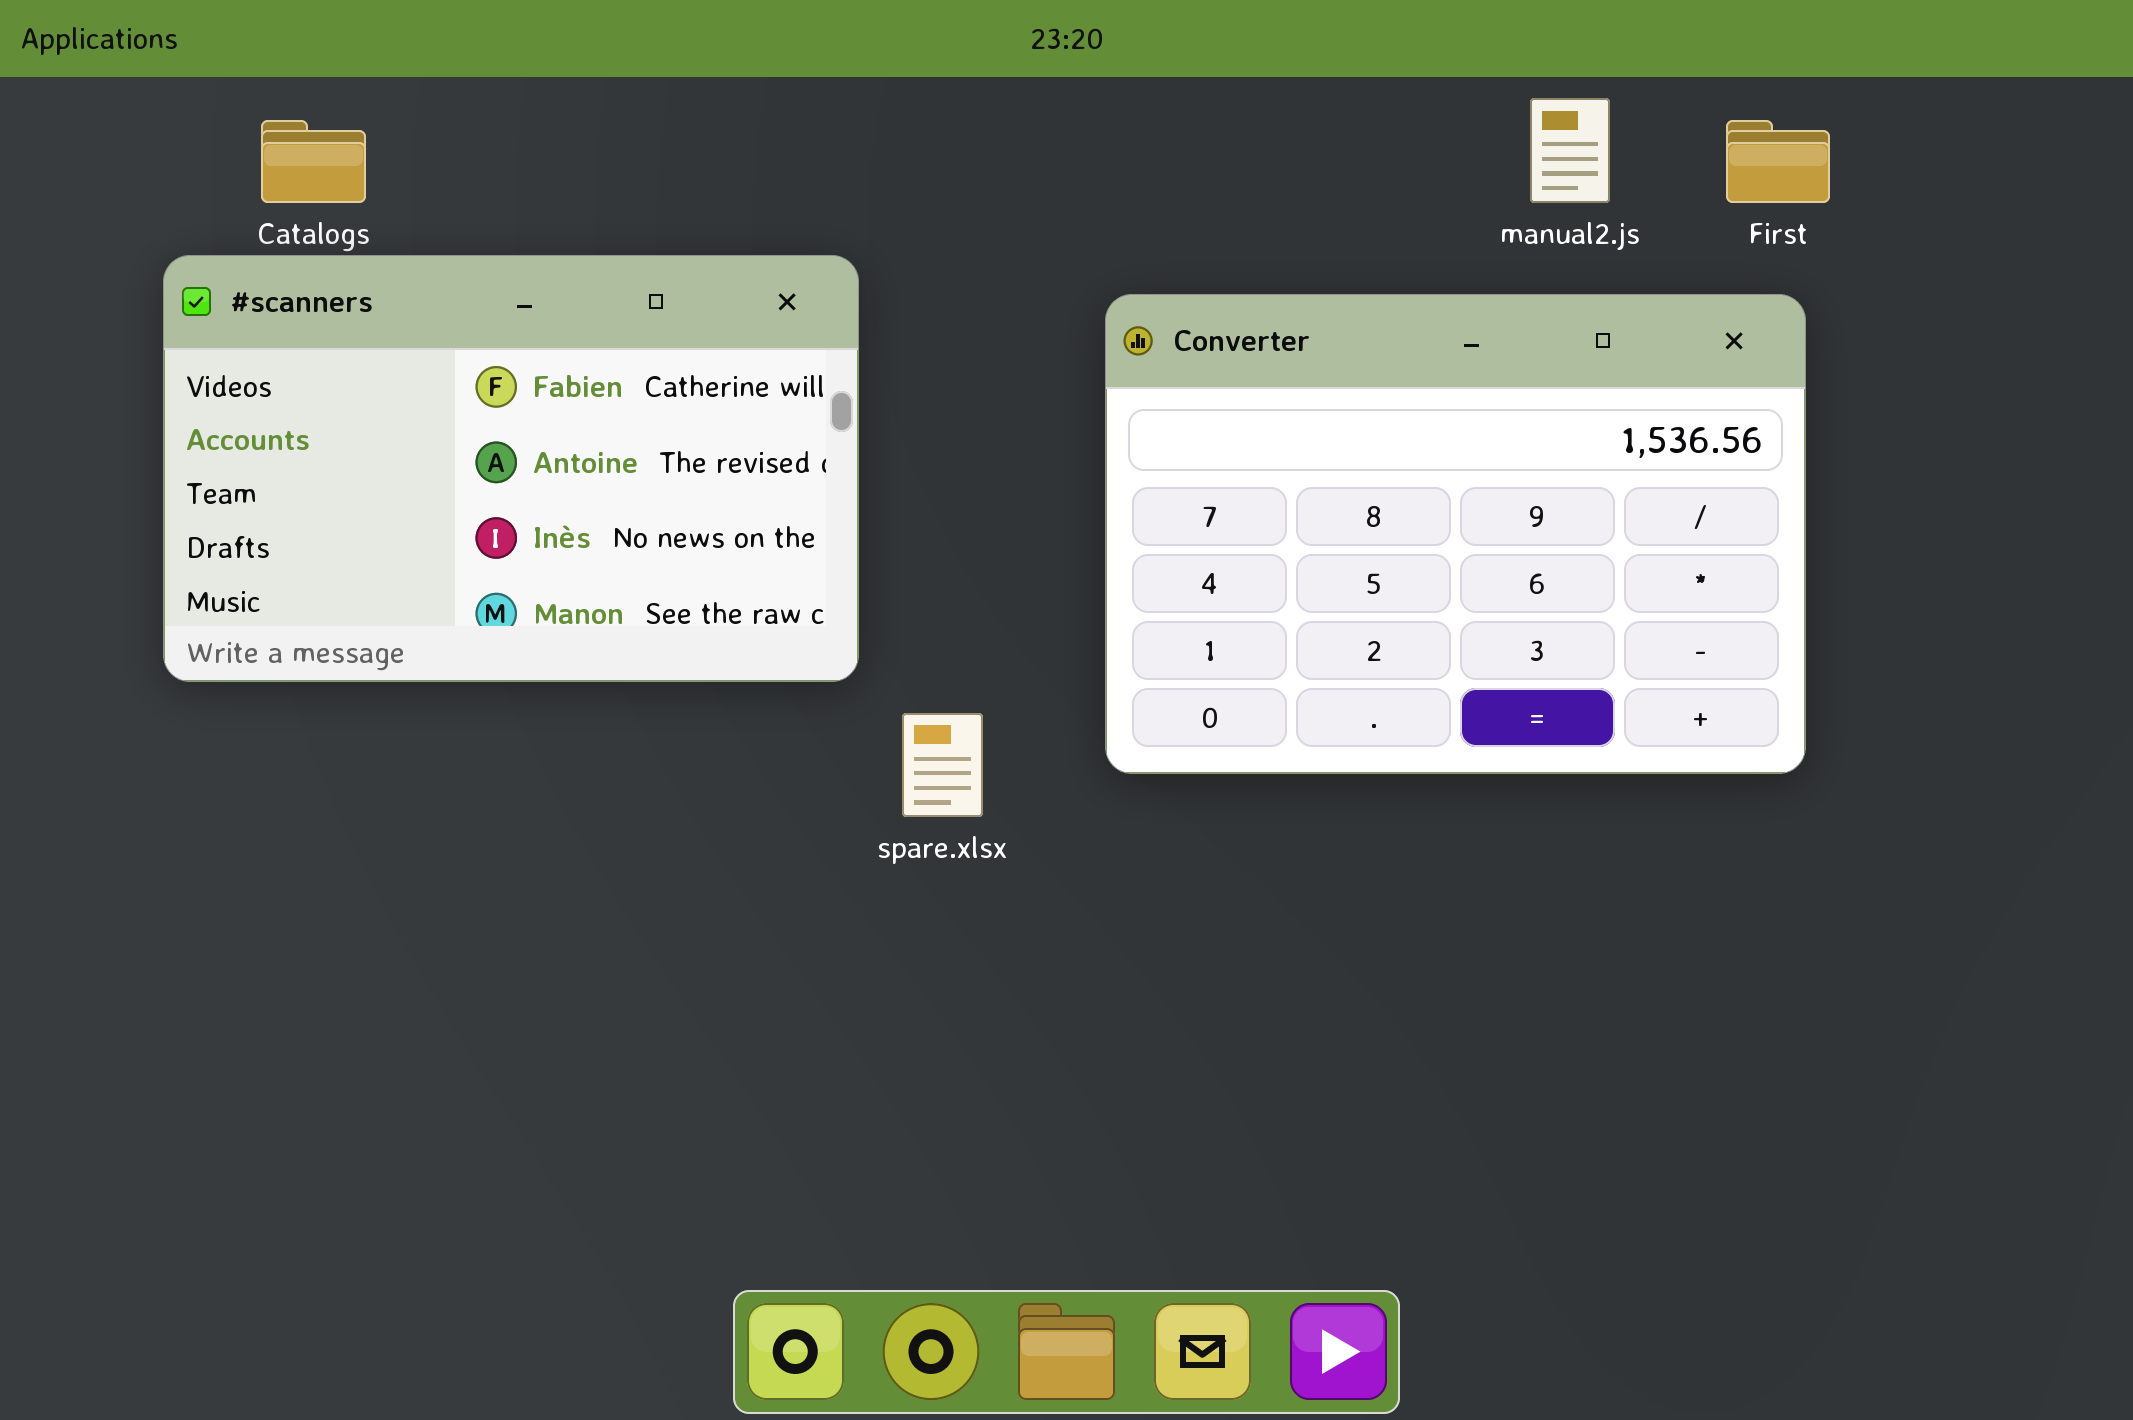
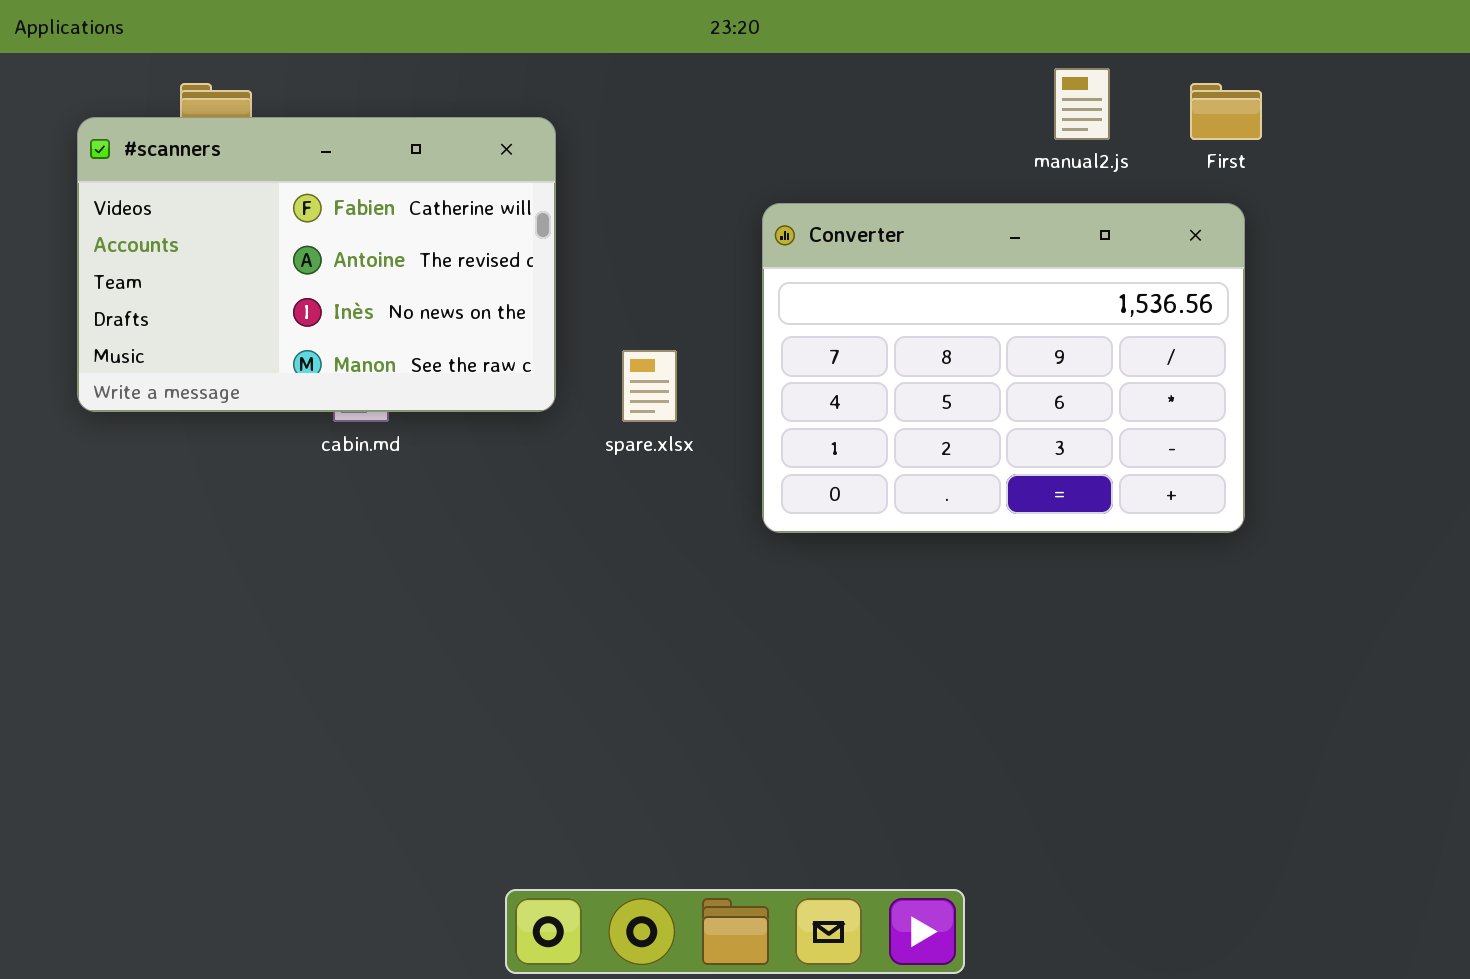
#scanners: [163,255,859,682] -> [77,117,556,412], moved
spare.xlsx: [902,713,983,817] -> [622,350,677,422], moved

